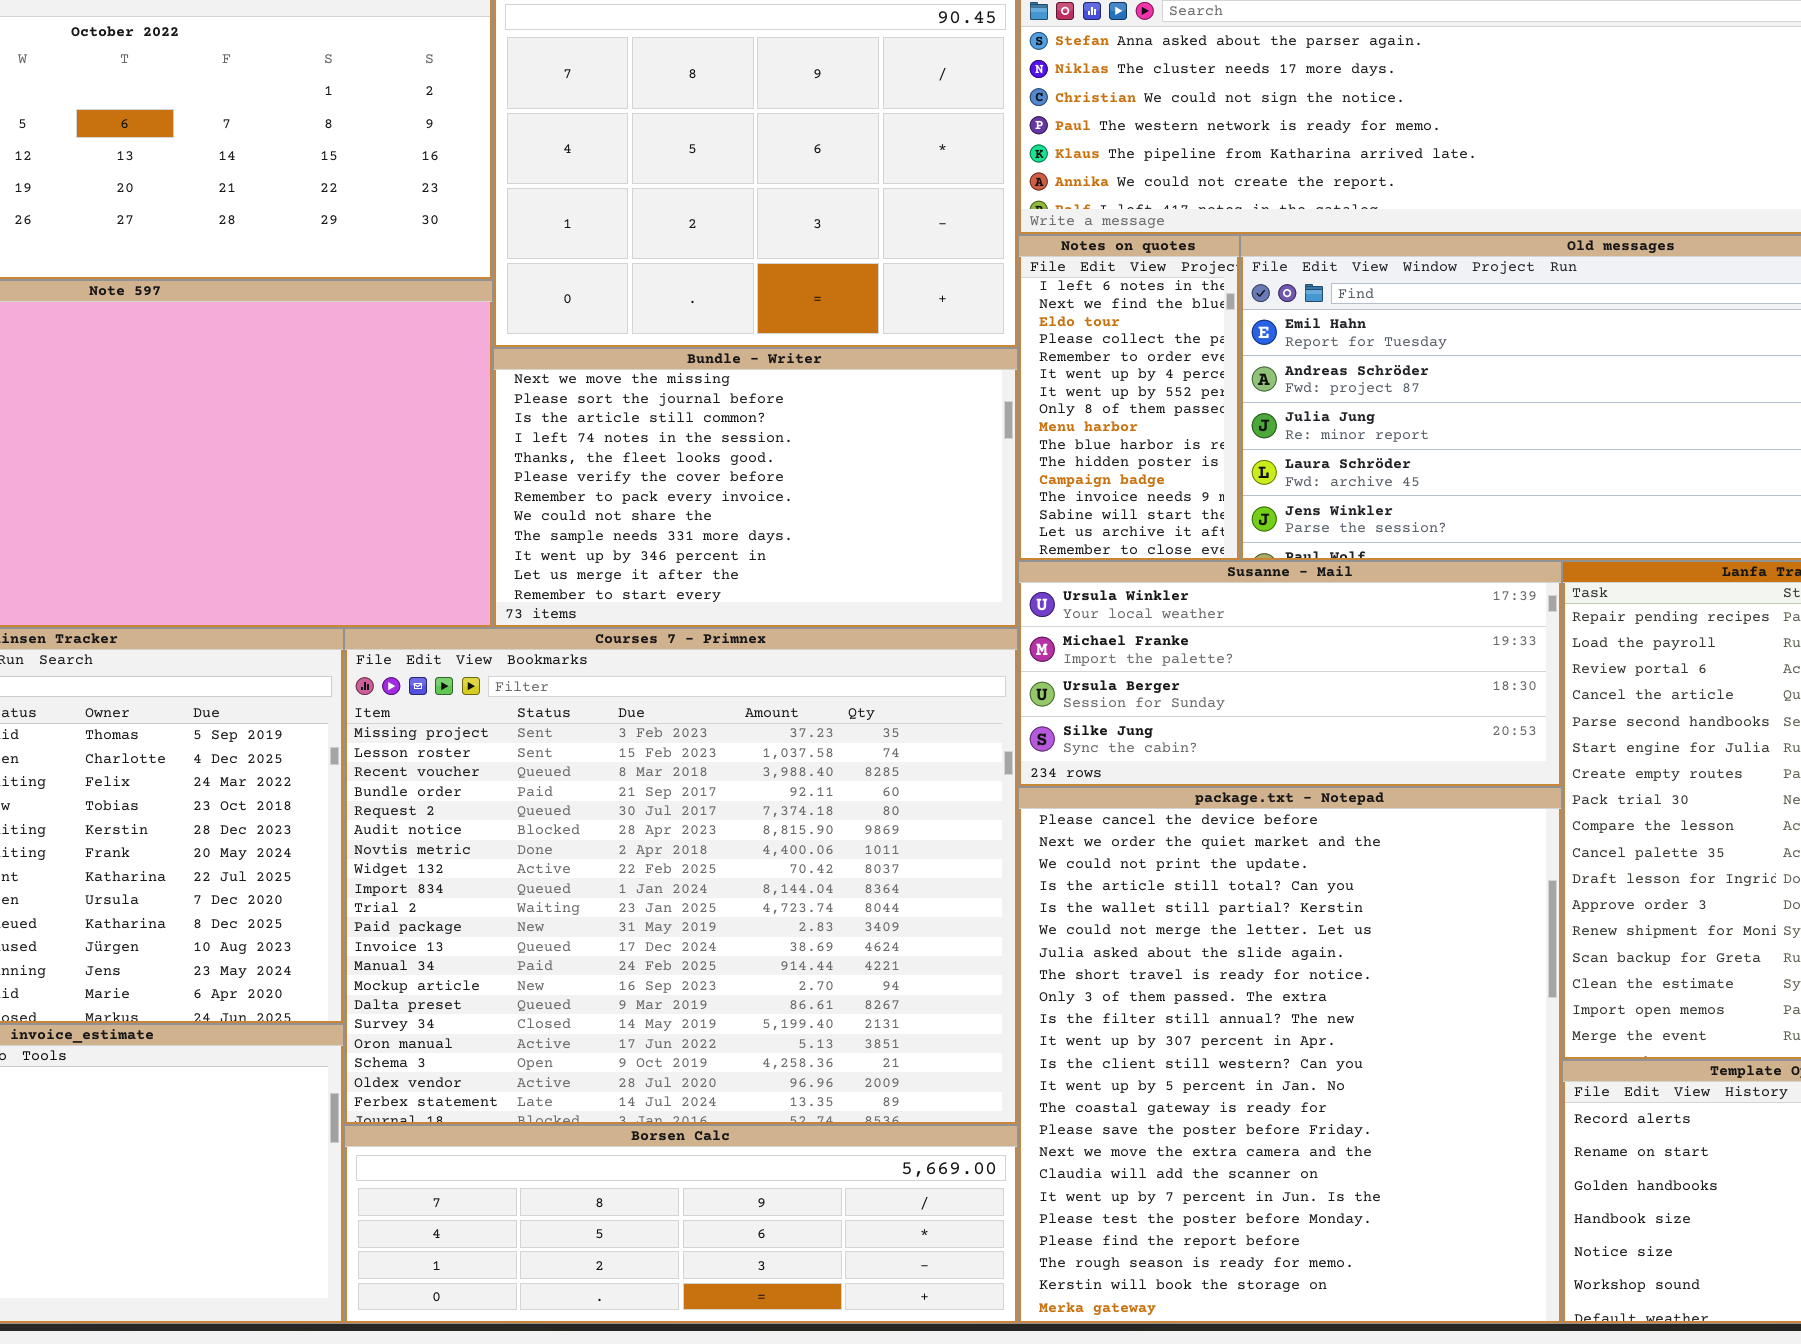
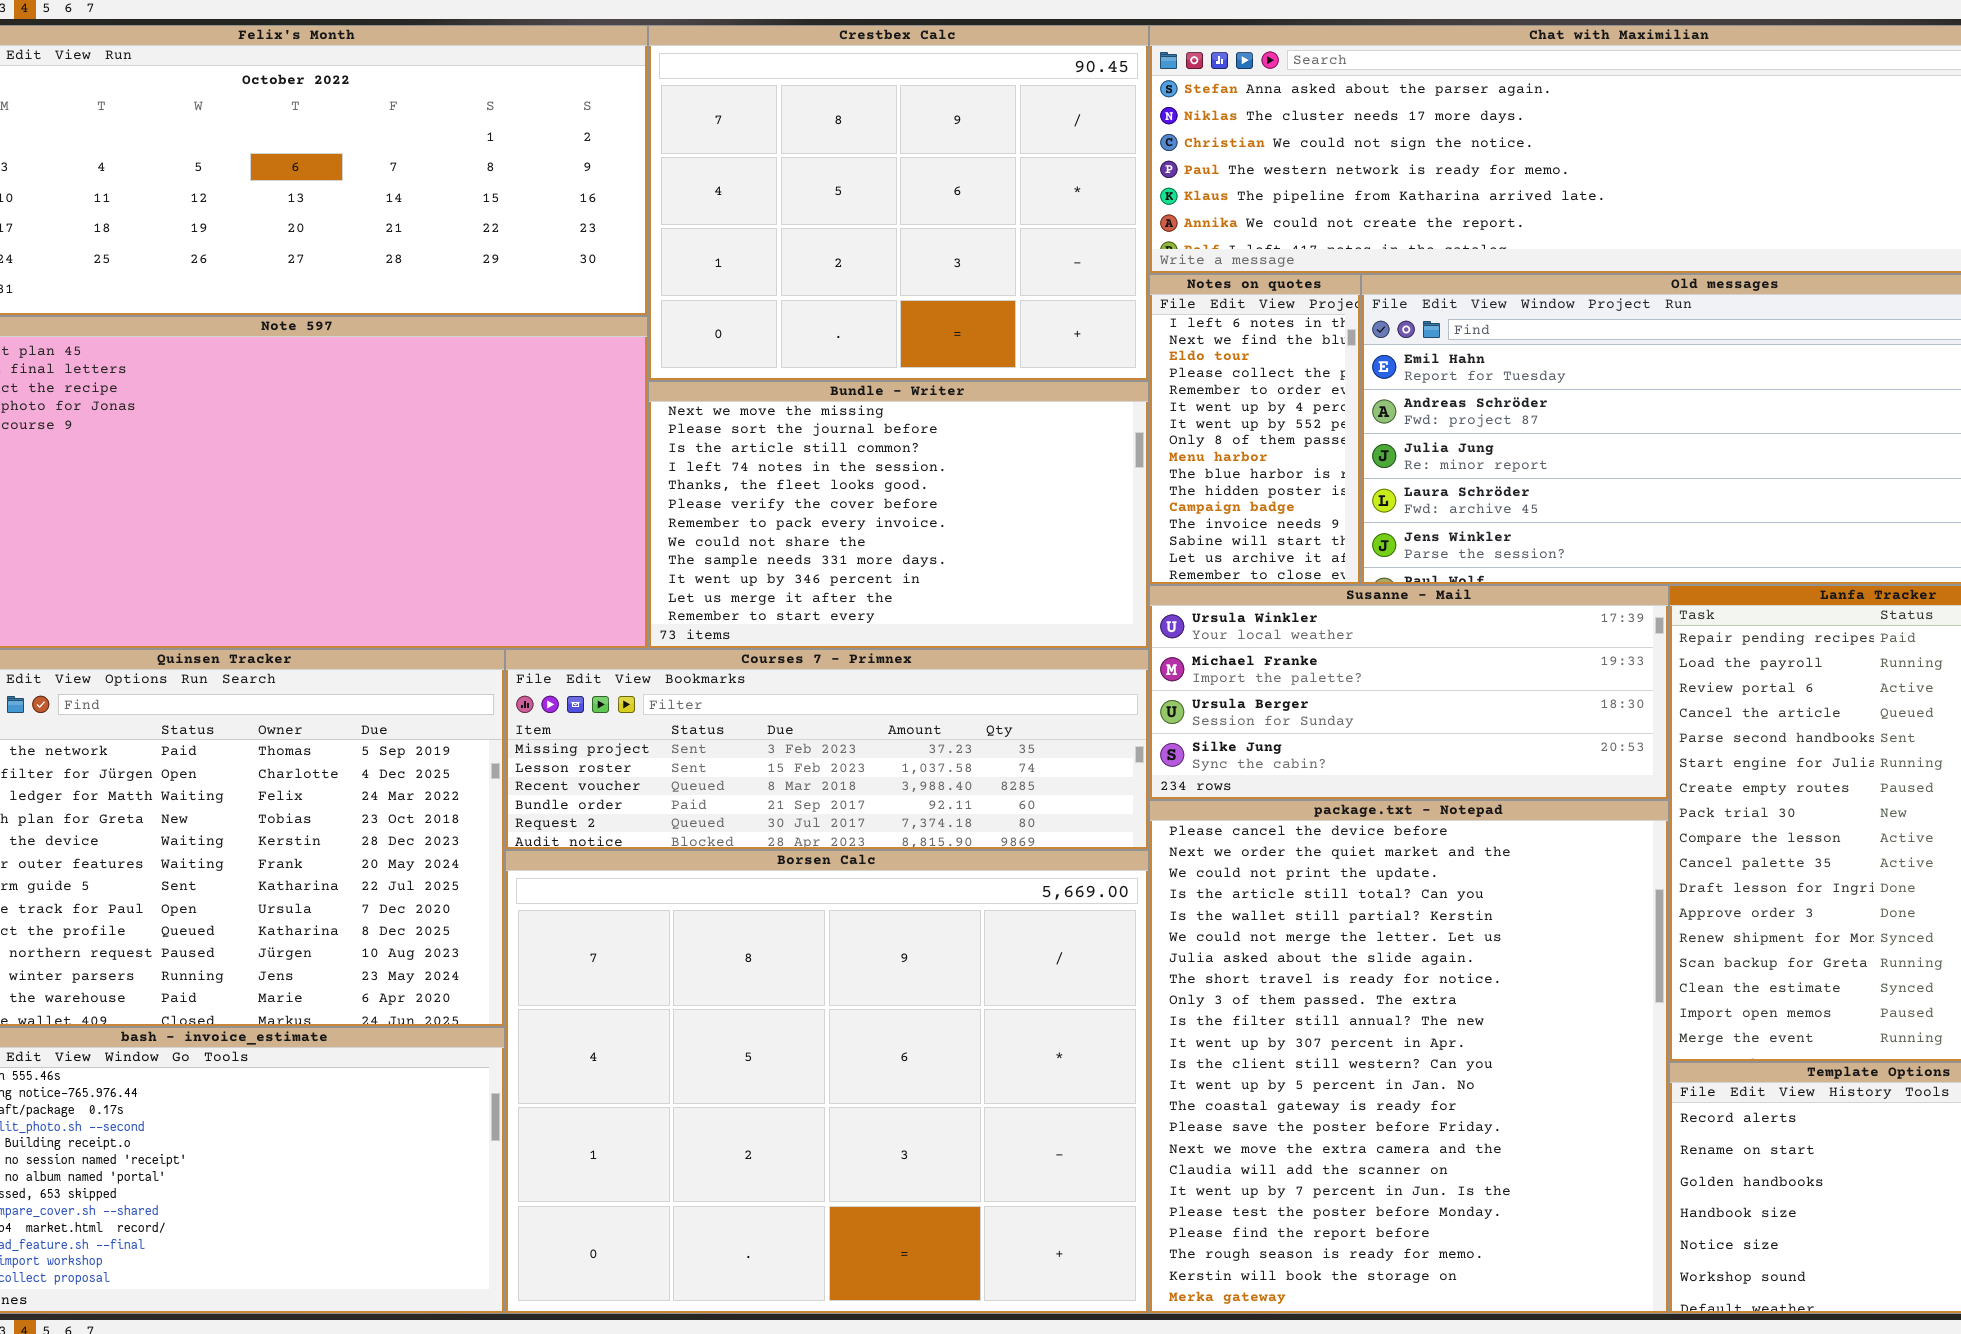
Courses 7 - Primnex: [344,628,1018,1125] -> [505,649,1149,850], resized
Borsen Calc: [344,1125,1018,1324] -> [505,850,1149,1314], resized

